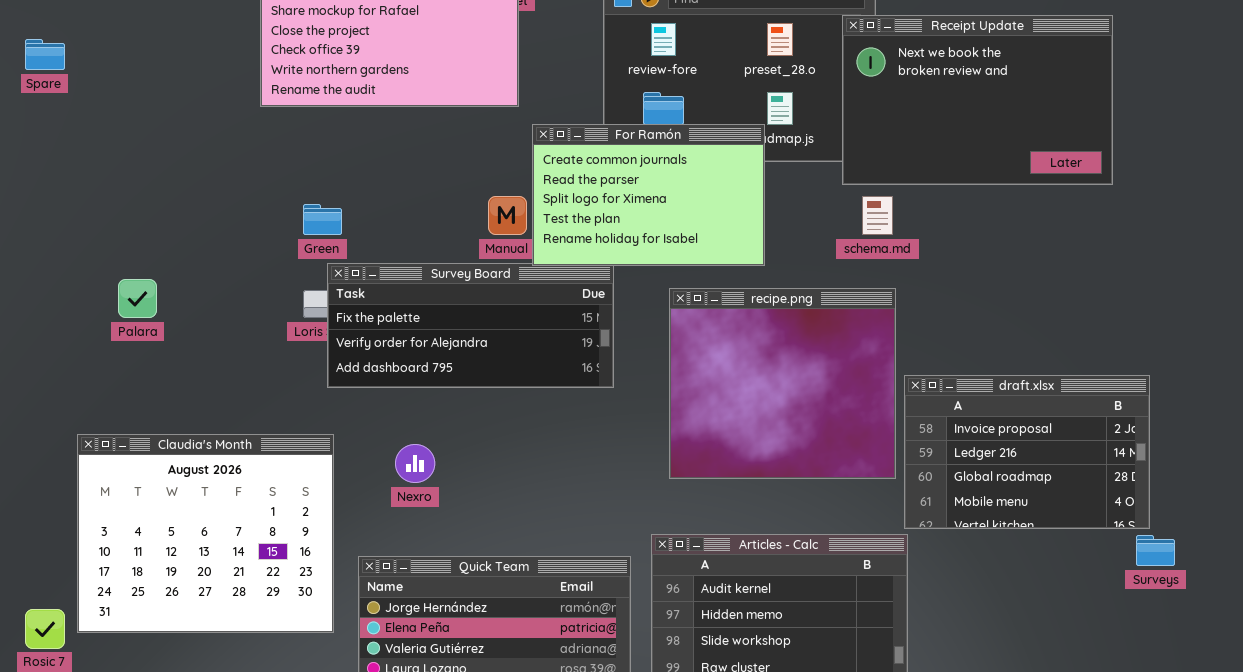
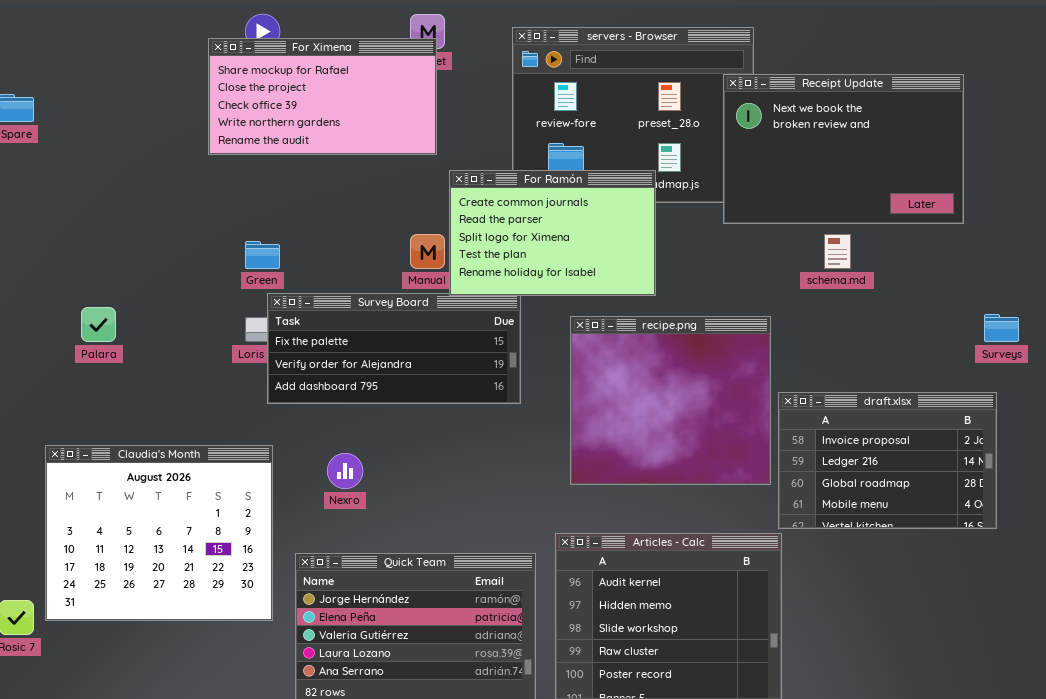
schema.md: [862,196,893,235] -> [824,234,851,269], moved
Surveys: [1136,535,1175,566] -> [984,314,1019,342], moved

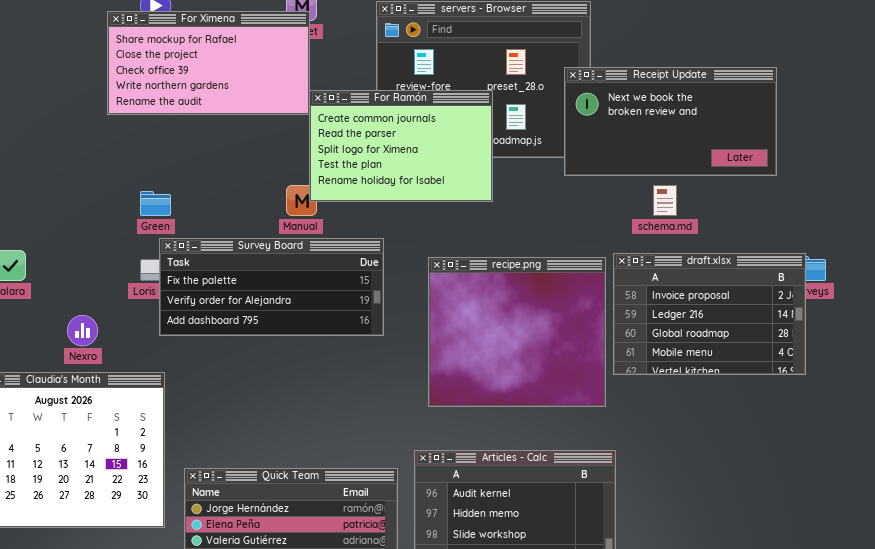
Receipt Update: [723,74,964,224] -> [564,67,777,176], resized
For Ramón: [449,170,656,296] -> [309,90,493,202], moved
draft.xlsx: [778,392,997,529] -> [613,253,806,375], moved
Nexro: [327,453,363,489] -> [67,315,98,346], moved

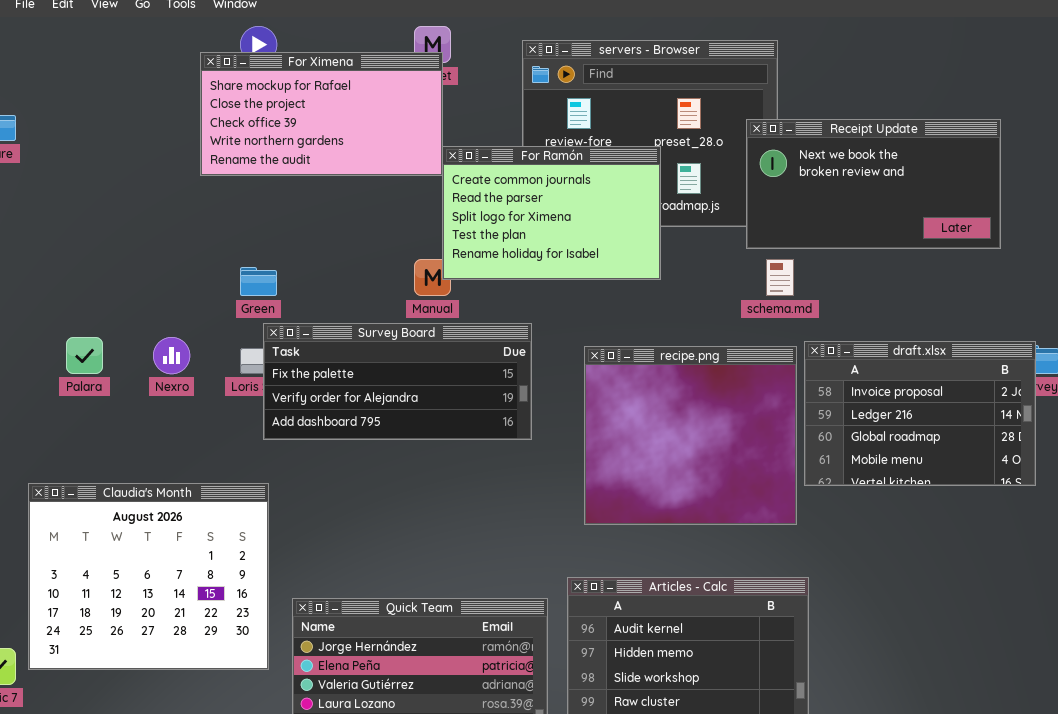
schema.md: [653,185,677,216] -> [766,259,794,296], moved
Nexro: [67,315,98,346] -> [153,337,190,374], moved

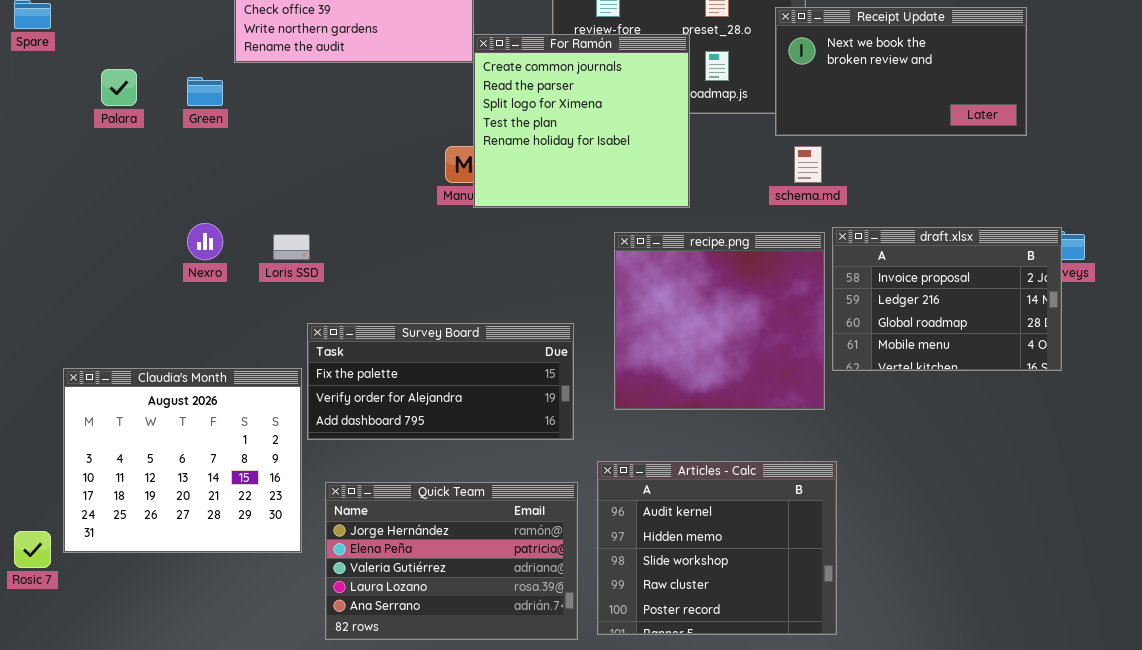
For Ramón: [442,146,661,280] -> [473,34,690,208], resized
Green: [240,267,277,296] -> [187,77,223,106], moved
Survey Board: [263,323,532,440] -> [307,323,574,440], moved
Palara: [66,337,103,374] -> [101,69,137,106], moved

